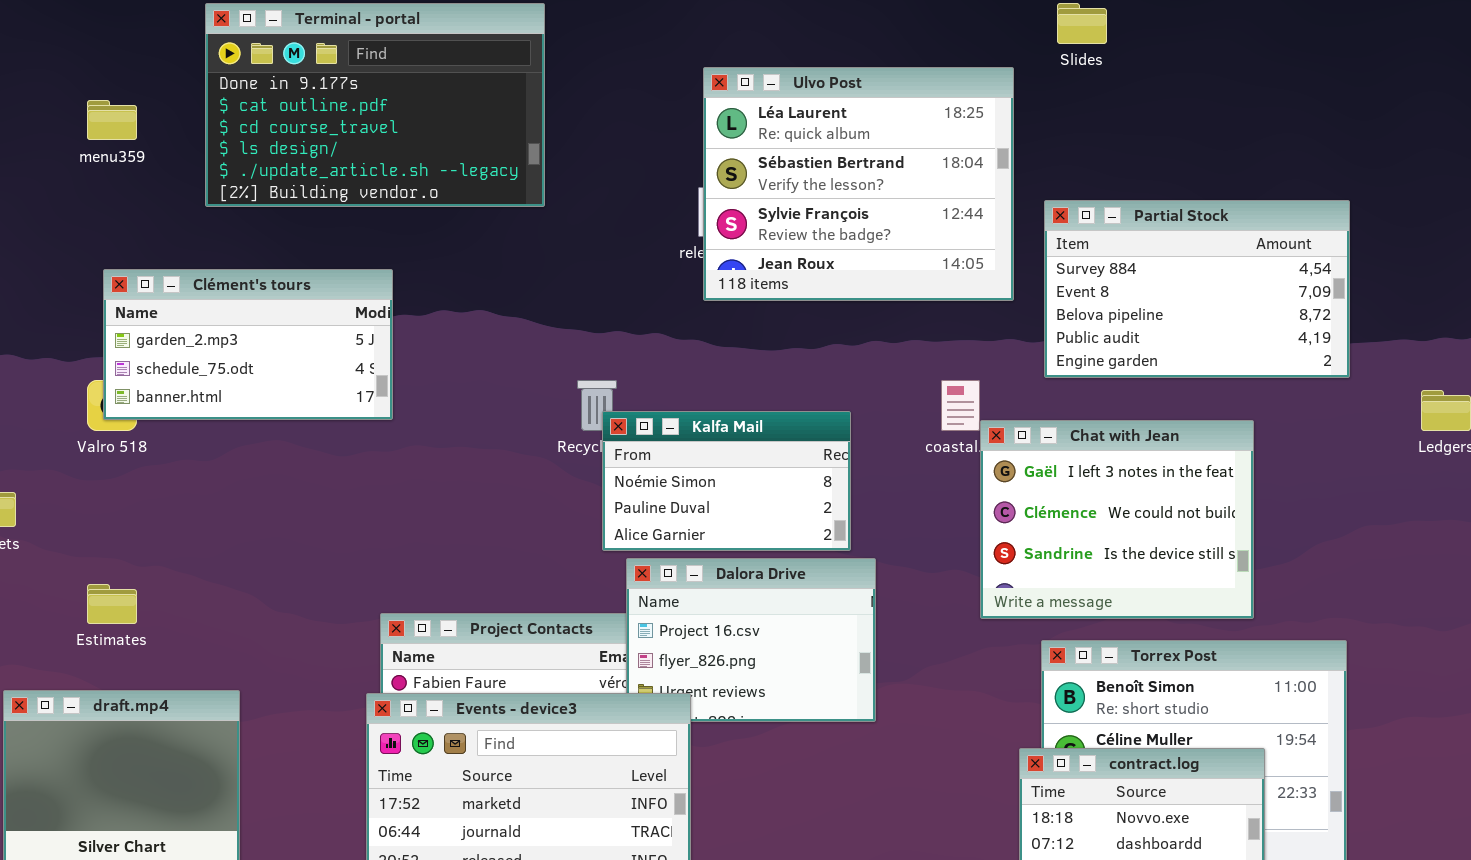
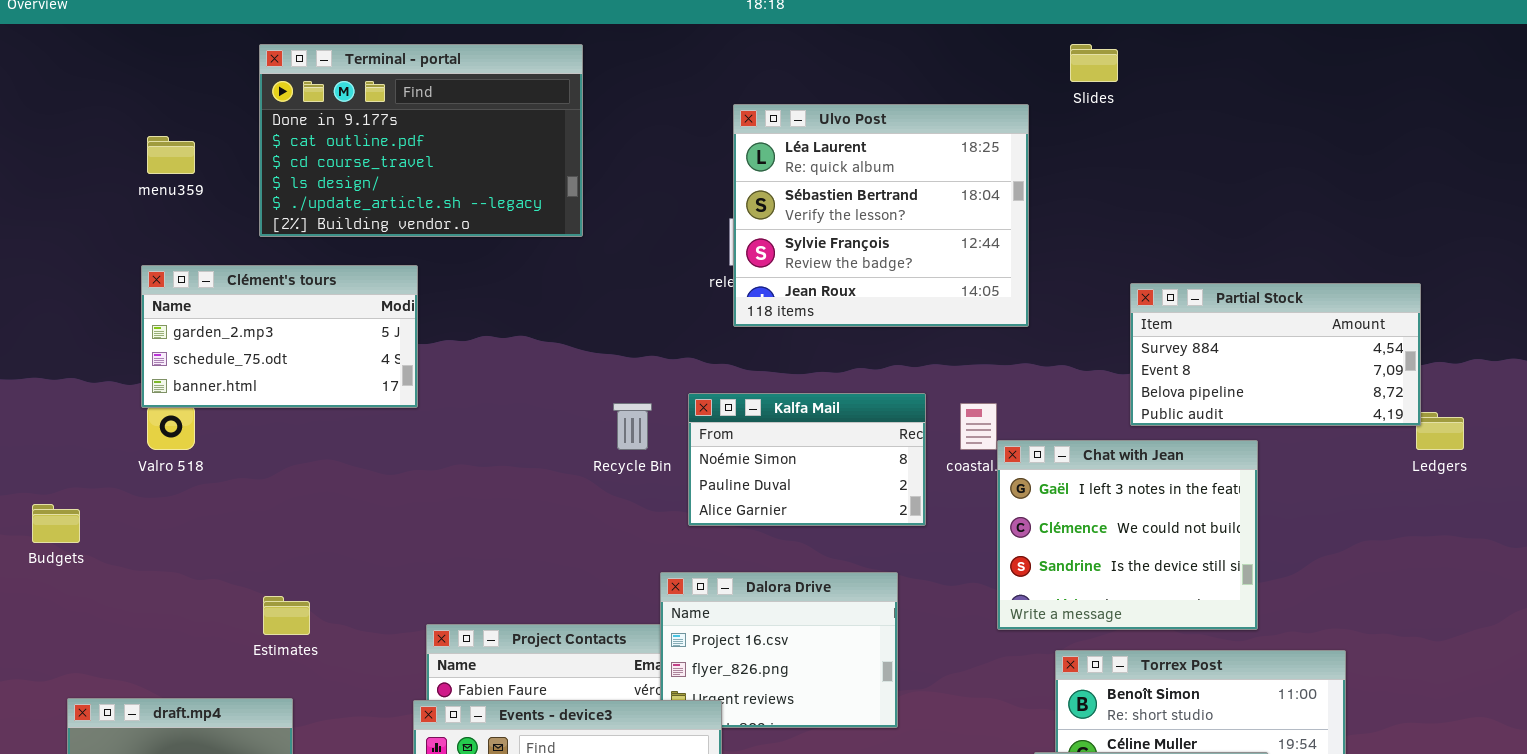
Partial Stock: [1044,200,1350,378] -> [1130,283,1421,426], moved, resized
Clément's tours: [103,269,393,420] -> [141,265,418,408], moved
Kalfa Mail: [602,411,851,551] -> [688,393,926,526], moved
Estimates: [87,584,137,624] -> [263,596,310,635], moved

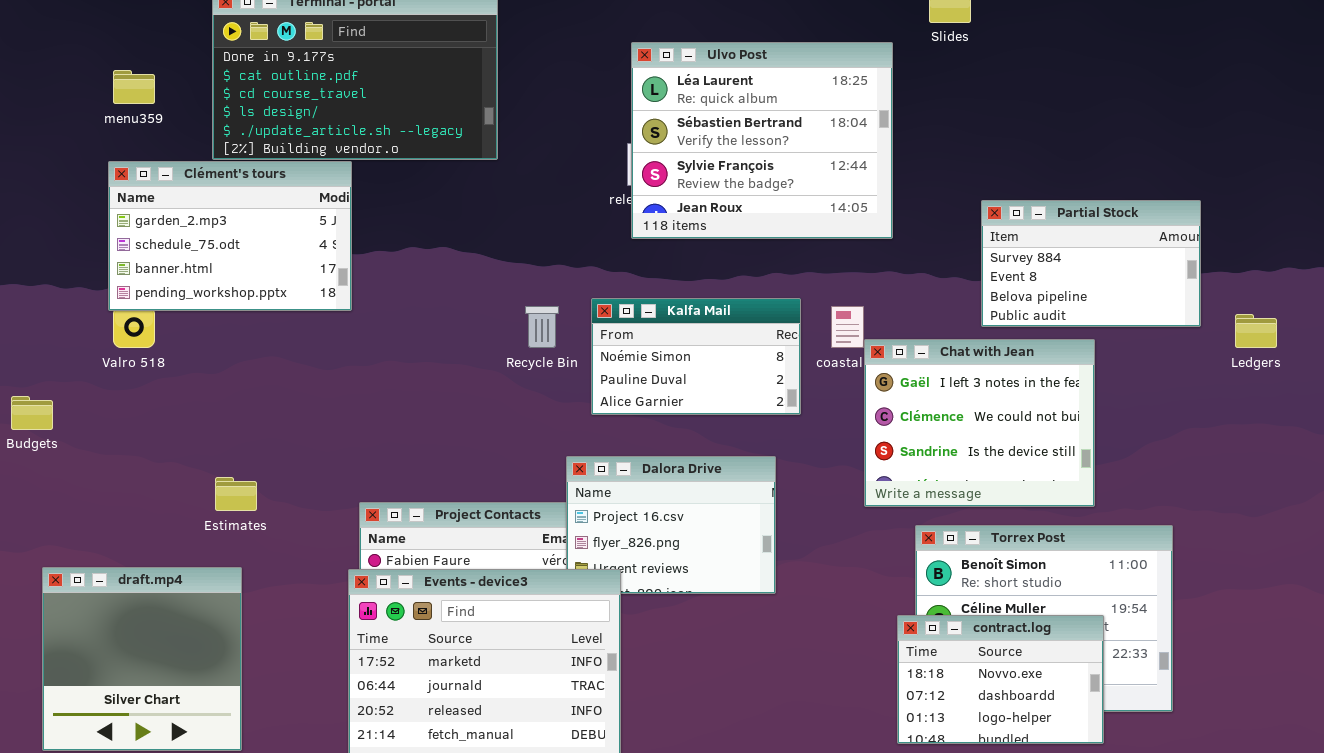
Clément's tours: [141,265,418,408] -> [108,161,352,311], resized
Partial Stock: [1130,283,1421,426] -> [981,200,1201,327], resized

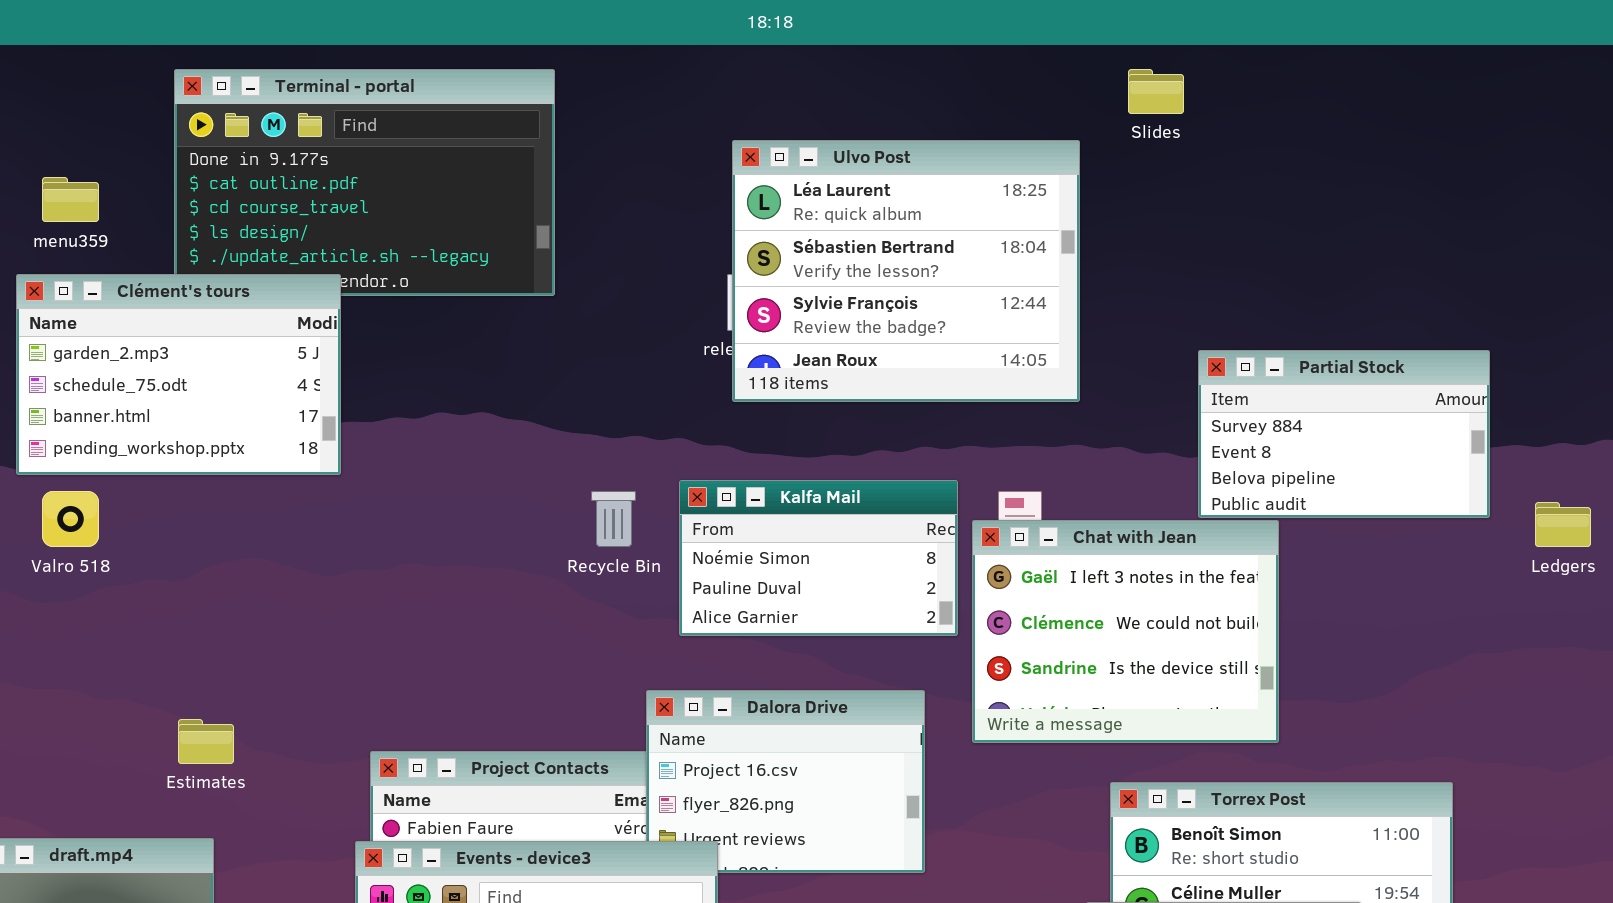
Clément's tours: [108,161,352,311] -> [16,274,341,475], moved
Chat with Jean: [864,339,1095,507] -> [972,520,1279,743], moved

